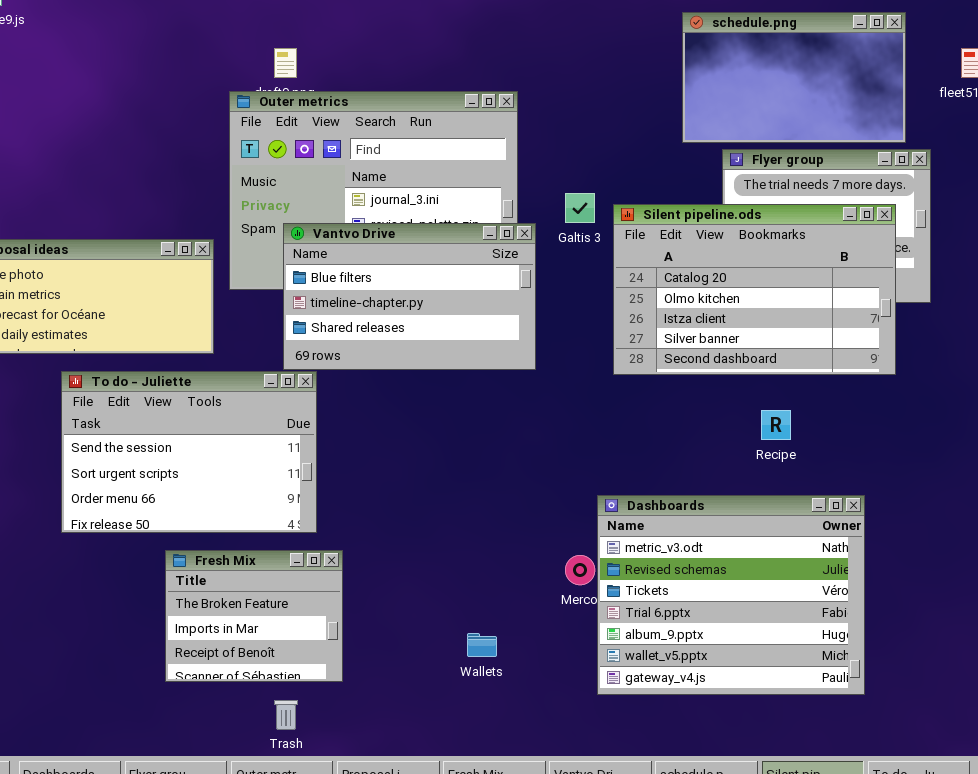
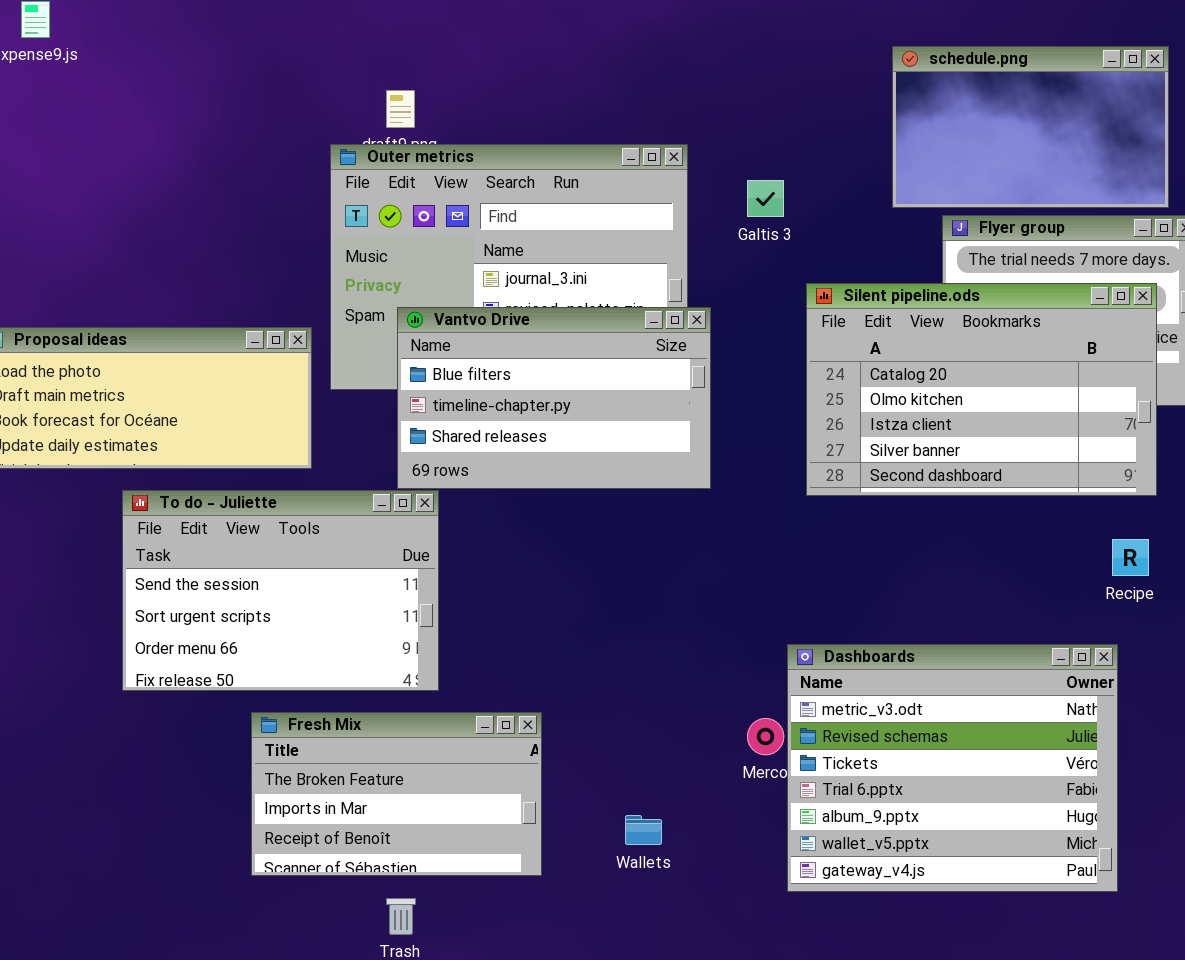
Galtis 3: [565,193,595,223] -> [747,180,784,217], moved
Recipe: [761,410,791,440] -> [1112,539,1149,576], moved
Fresh Mix: [165,550,343,682] -> [251,712,542,876], resized

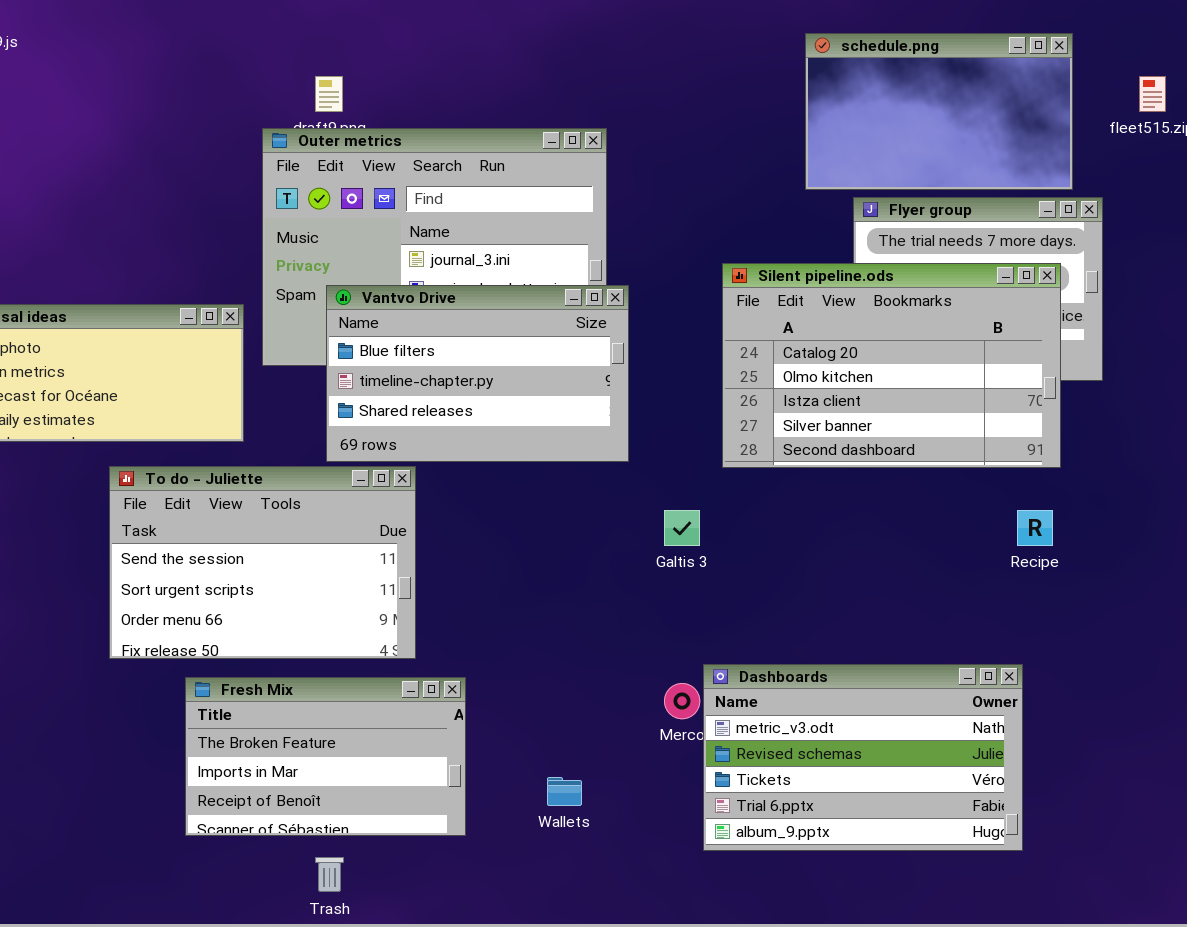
Galtis 3: [747,180,784,217] -> [664,510,700,546], moved
To do - Juliette: [122,490,439,691] -> [109,466,416,659], moved
Dashboards: [787,644,1118,892] -> [703,664,1023,851], resized

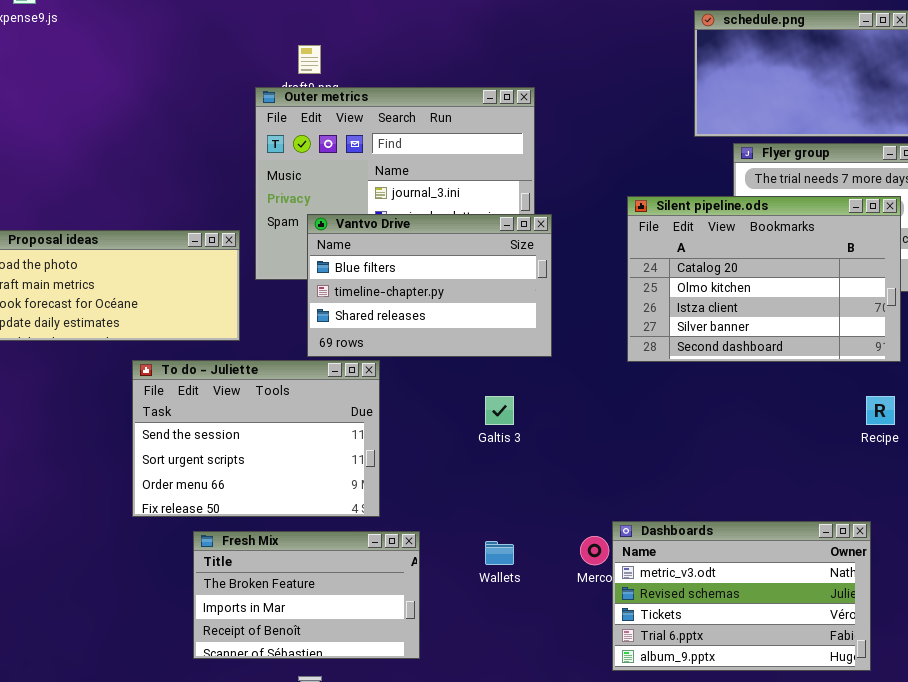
Galtis 3: [664,510,700,546] -> [485,396,514,425], moved
Wallets: [547,777,582,806] -> [485,541,514,565], moved

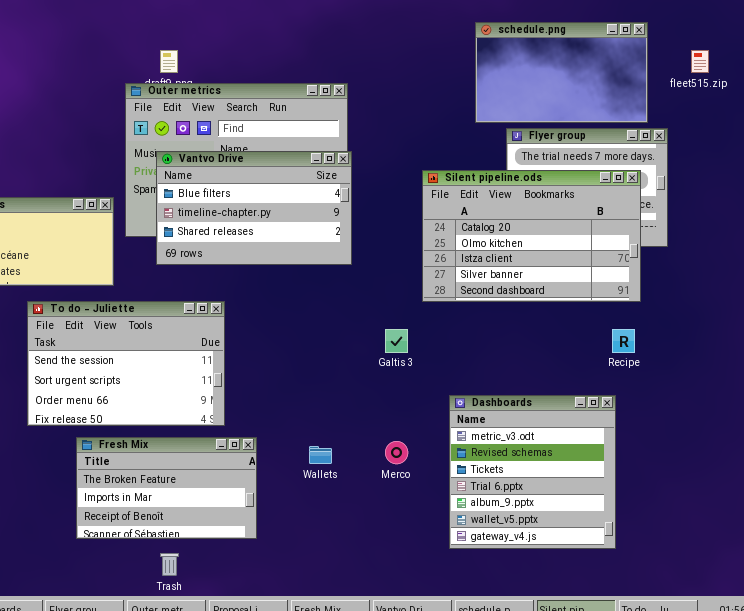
Vantvo Drive: [307,214,552,357] -> [156,151,352,265], moved
Galtis 3: [485,396,514,425] -> [385,329,408,353], moved
Dashboards: [612,521,871,671] -> [449,395,616,549], resized

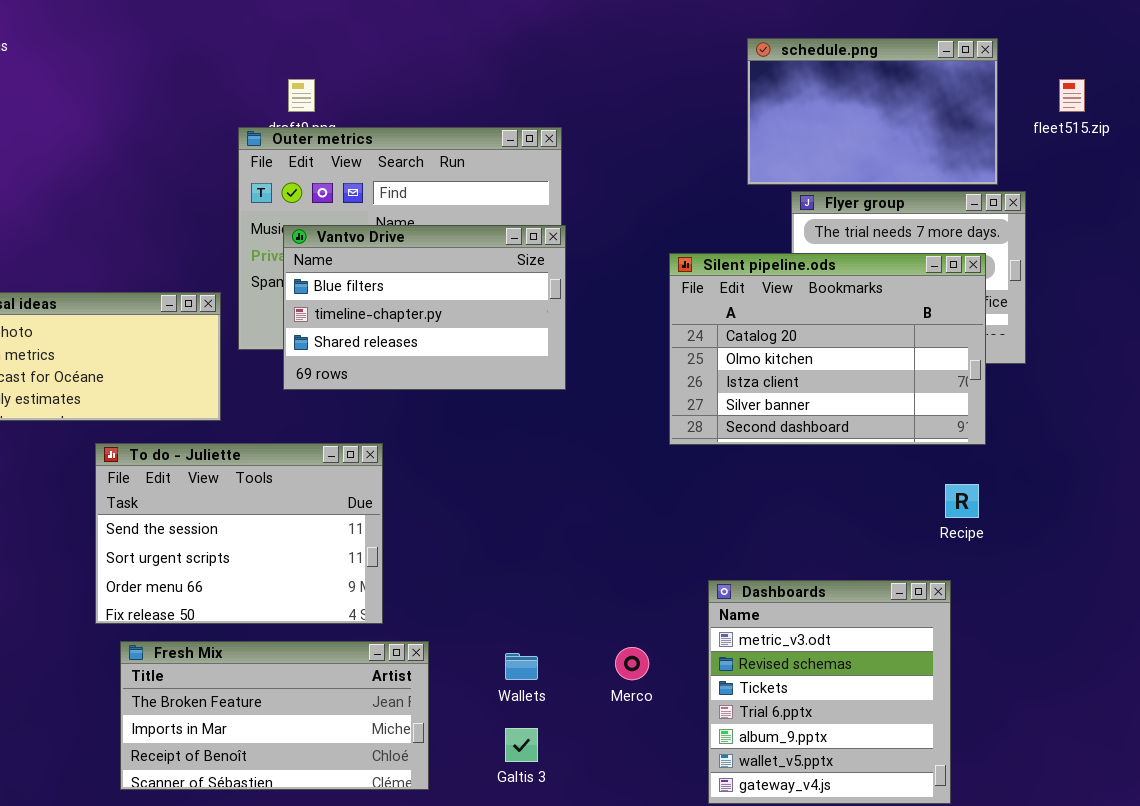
Galtis 3: [385,329,408,353] -> [505,728,538,762], moved
Fresh Mix: [76,437,257,539] -> [120,641,429,790], resized

